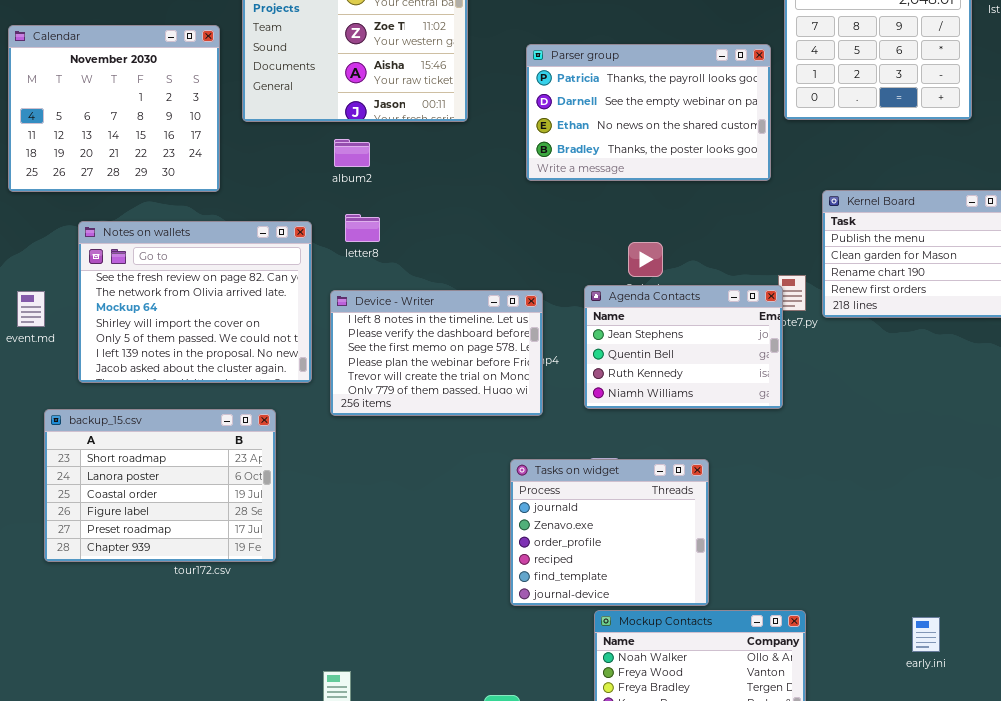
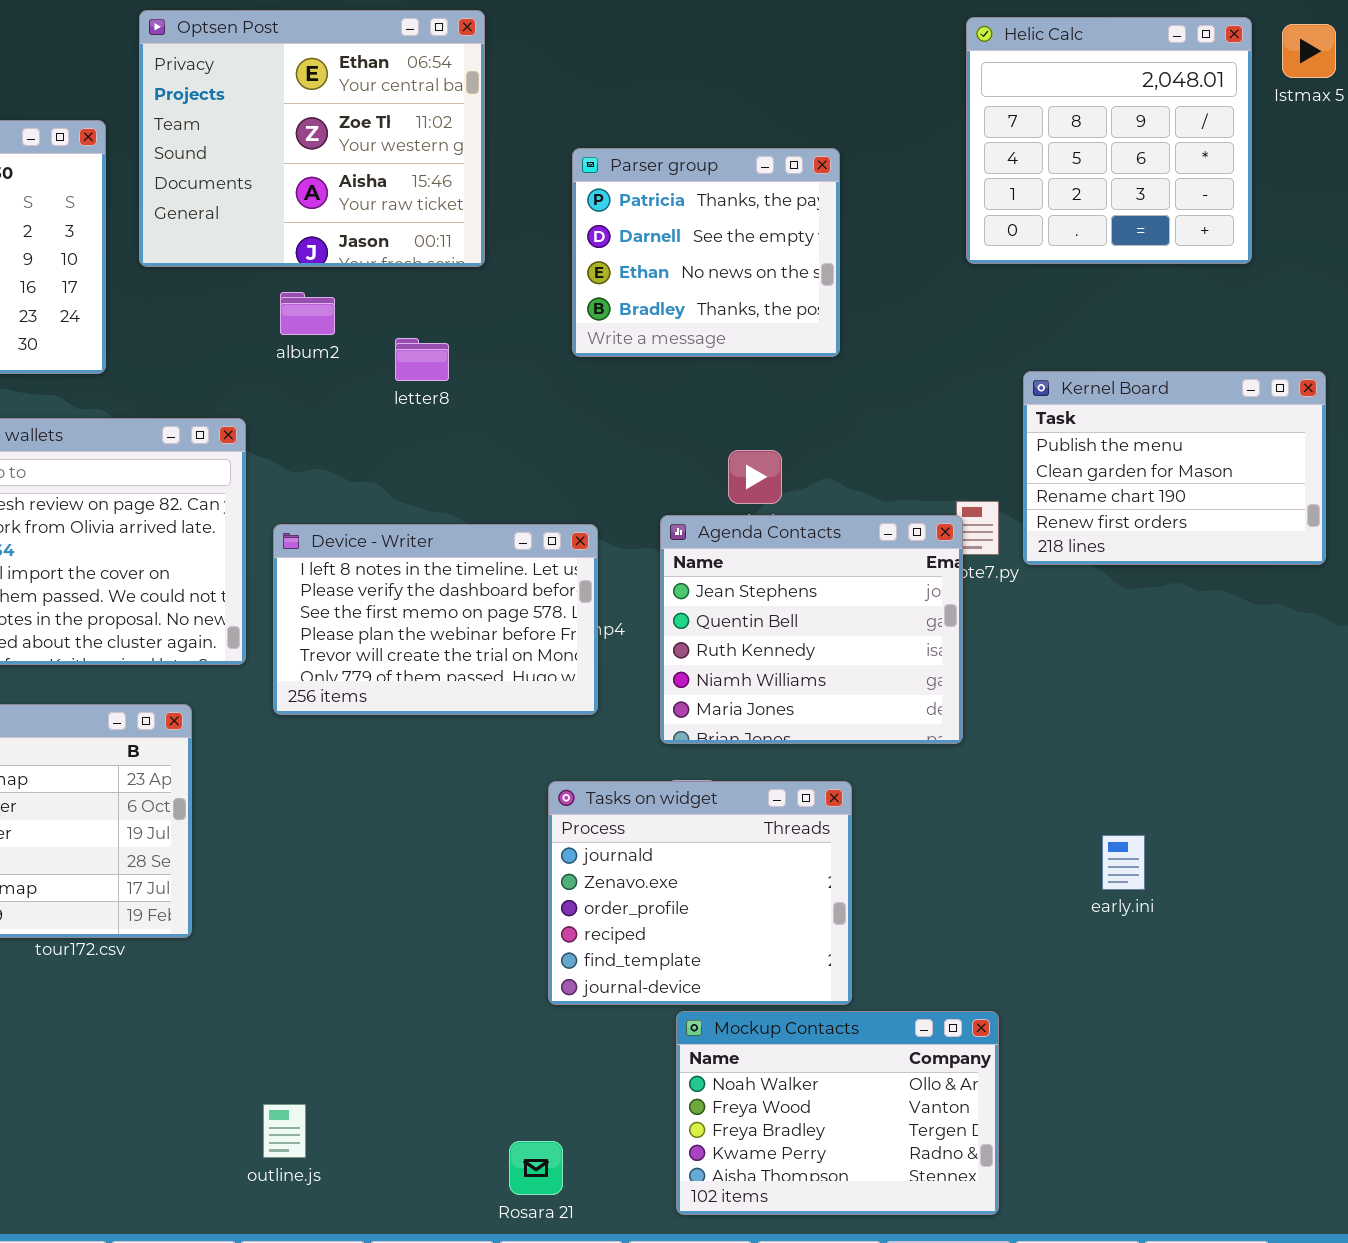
Parser group: [526,44,771,181] -> [572,148,840,357], resized
letter8: [345,214,380,242] -> [395,338,449,381], moved
Agenda Contacts: [584,285,783,409] -> [660,515,963,744], resized
early.ini: [912,617,940,652] -> [1102,835,1145,890], moved

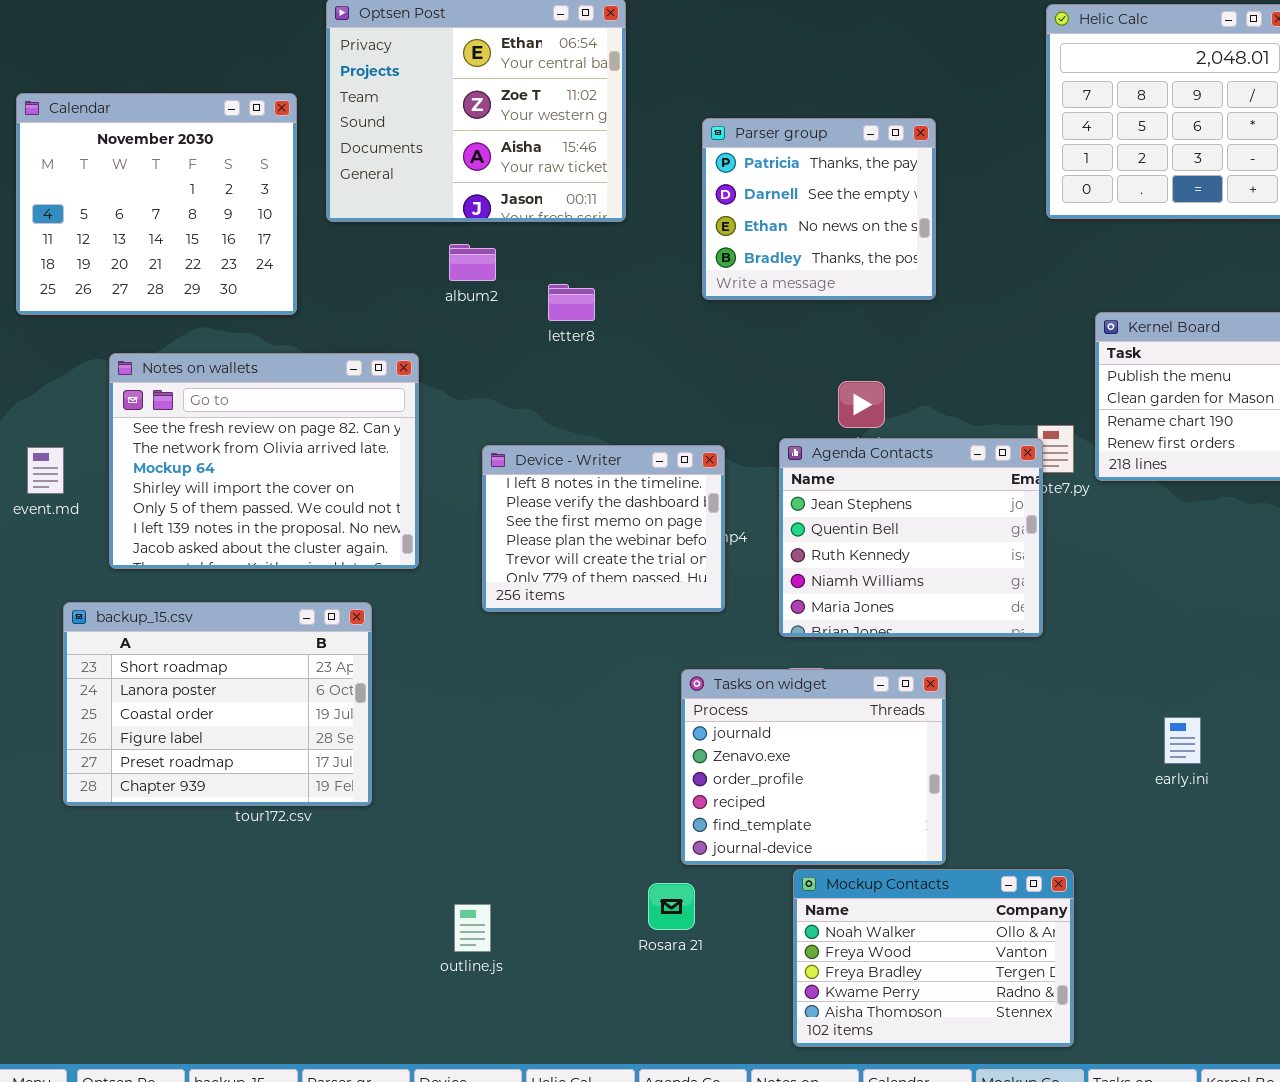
Device - Writer: [273,524,598,715] -> [482,445,725,612], resized
outline.js: [263,1104,306,1158] -> [454,904,491,952], moved
Rosara 21: [509,1141,563,1195] -> [648,883,695,930], moved

